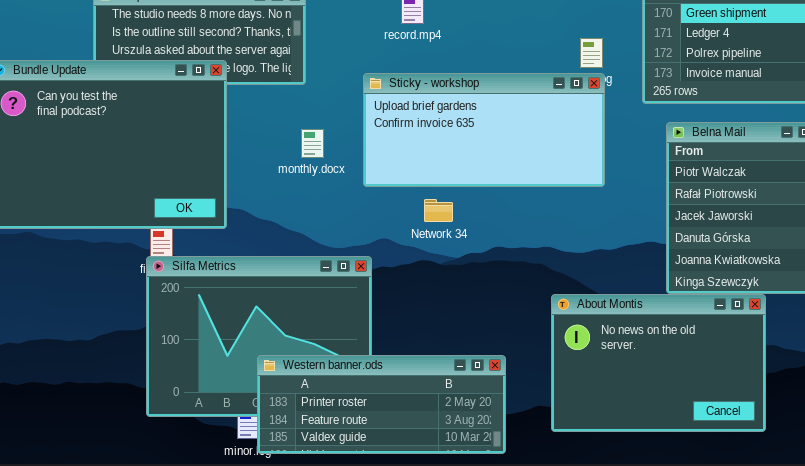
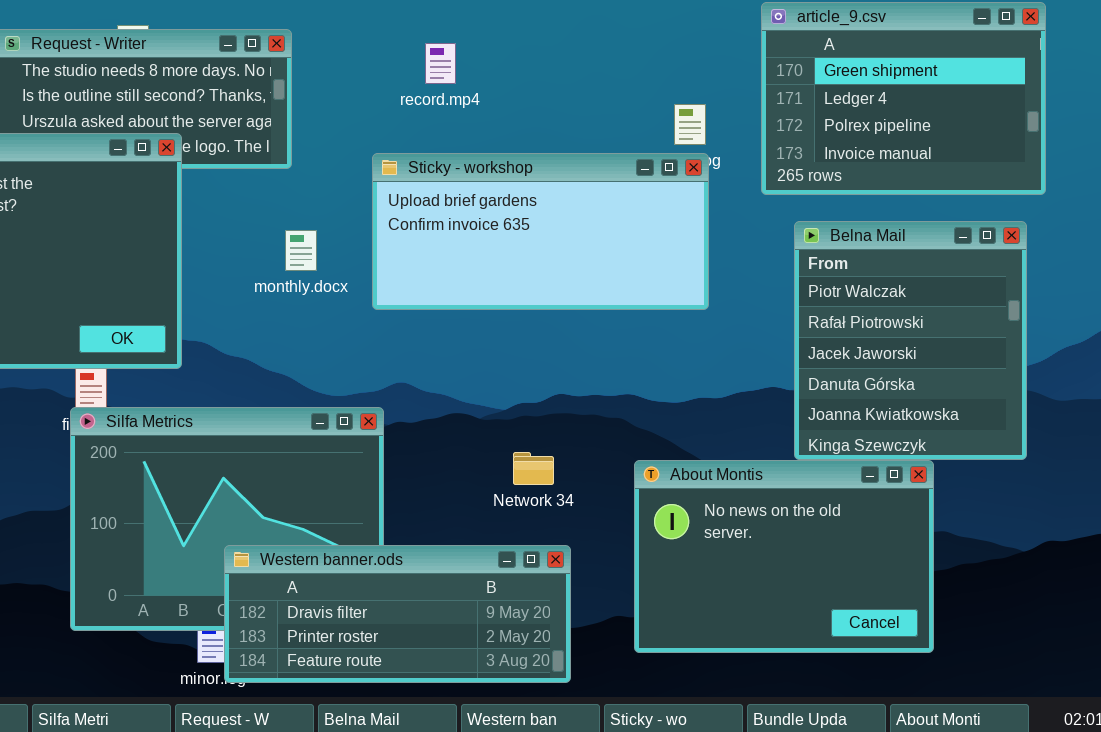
Network 34: [424,199,453,222] -> [513,452,554,485], moved
Western banner.ods: [257,355,506,454] -> [224,545,571,683], scrolled up 1 row

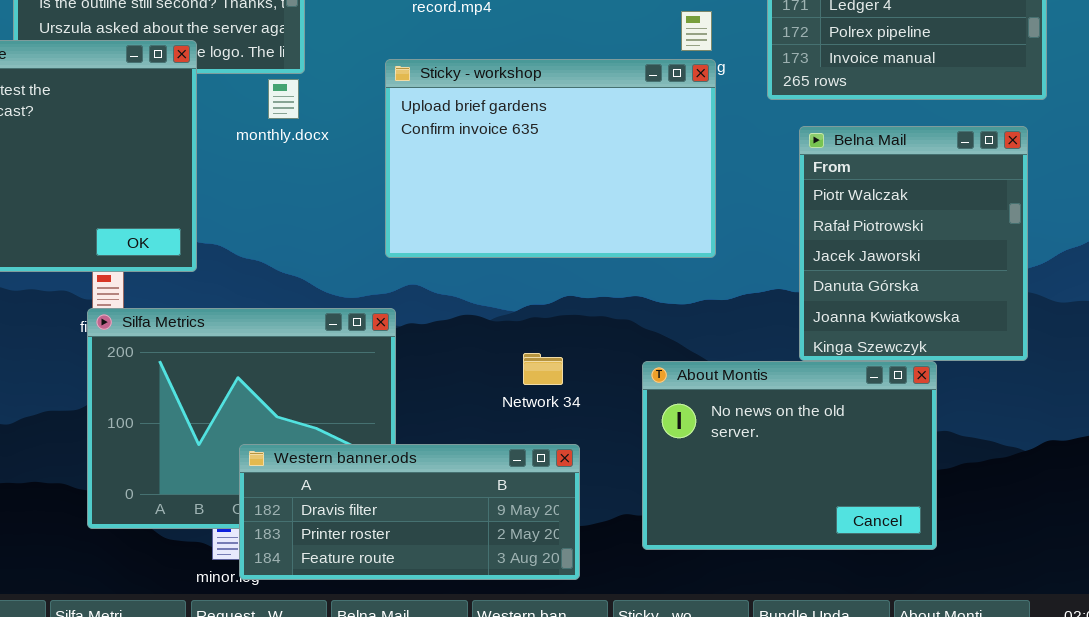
Sticky - workshop: [372,153,709,310] -> [385,59,716,258], resized
monthly.docx: [285,230,317,271] -> [268,79,299,119], moved

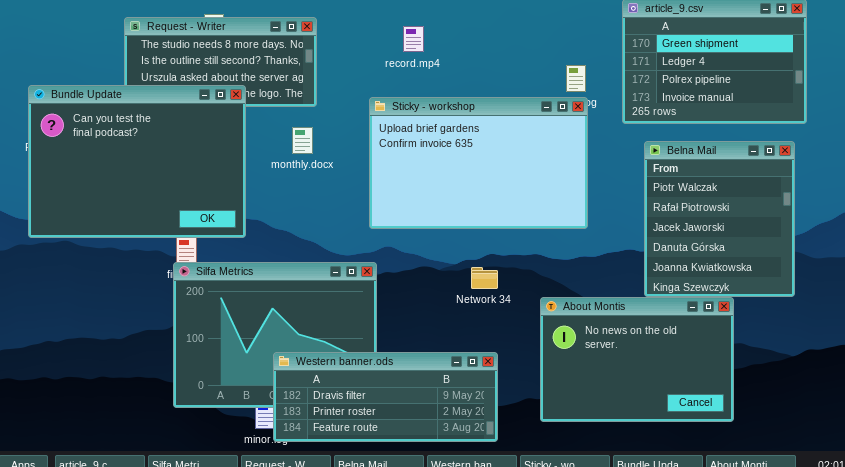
monthly.docx: [268,79,299,119] -> [292,127,313,154], moved
Network 34: [523,353,563,385] -> [471,267,498,289], moved

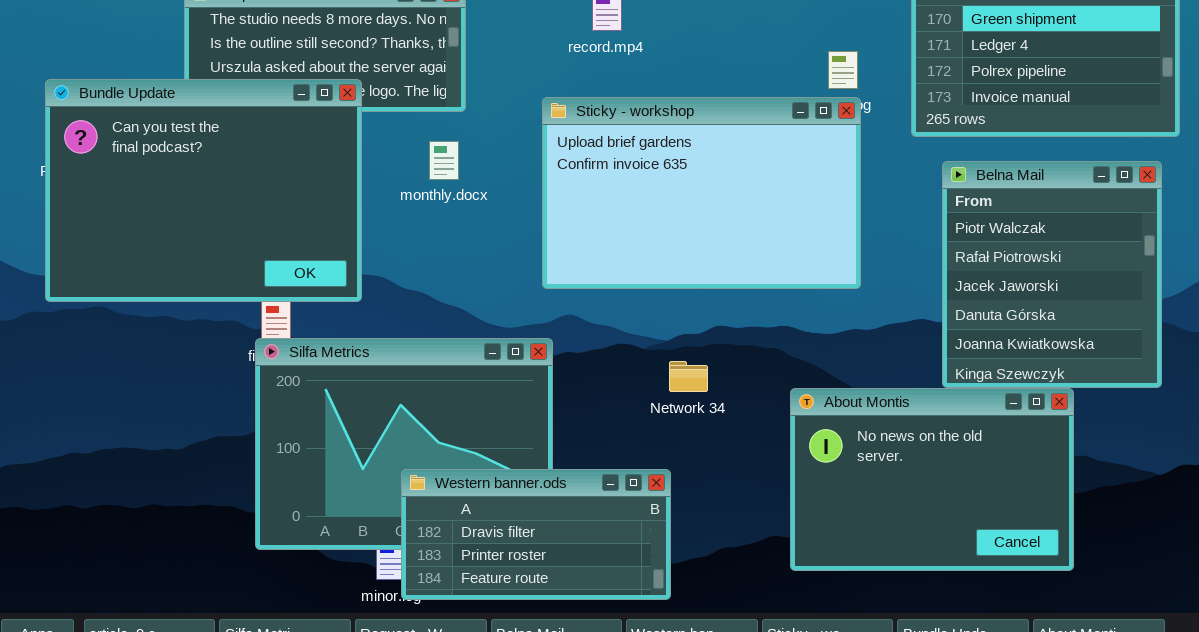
Network 34: [471,267,498,289] -> [669,361,708,392], moved
Western banner.ods: [273,352,498,442] -> [401,469,671,600], resized

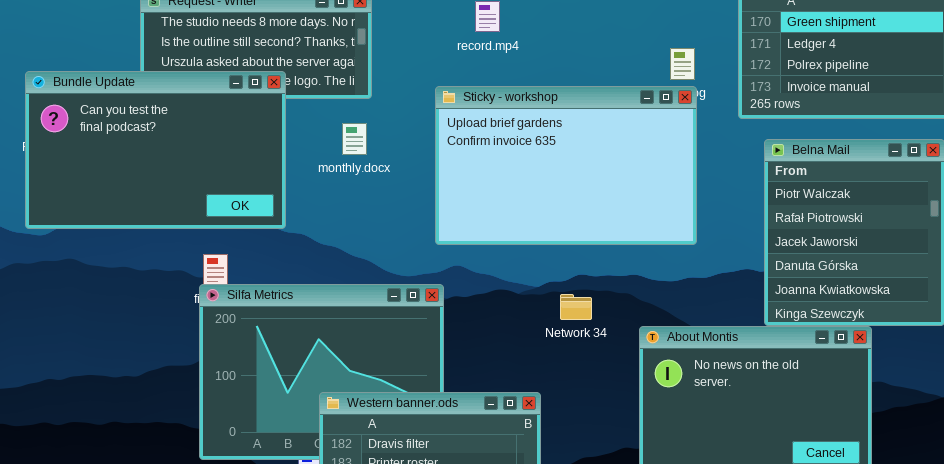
Bundle Update: [45,79,362,302] -> [25,71,286,229], resized
Network 34: [669,361,708,392] -> [560,294,592,320], moved

